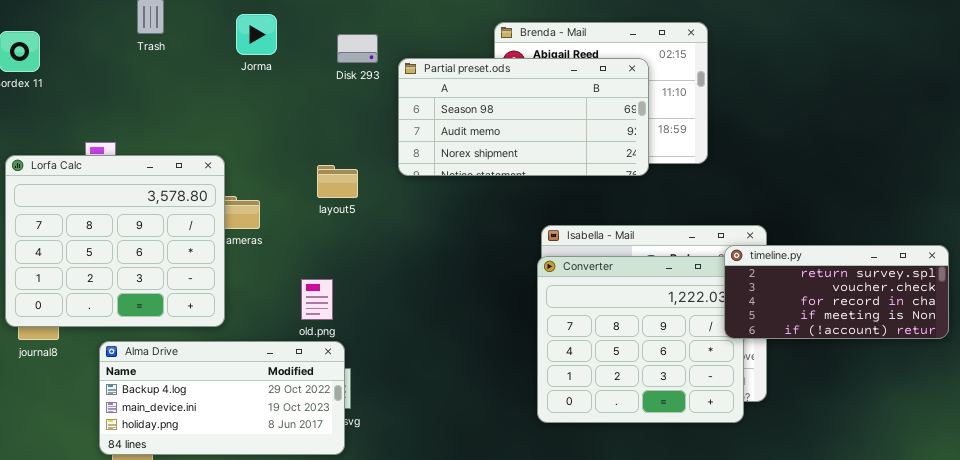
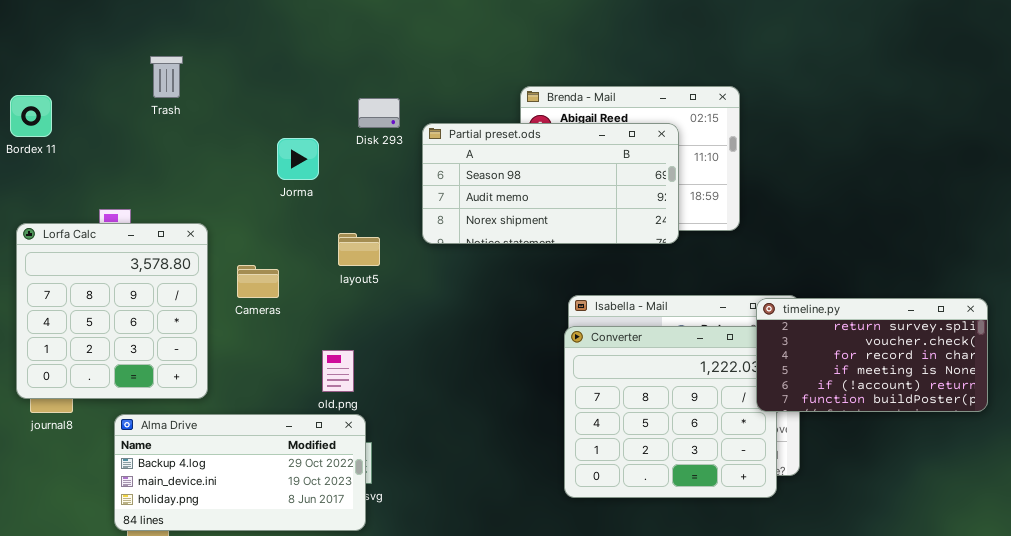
Jorma: [236,14,277,55] -> [277,138,319,180], moved
Lorfa Calc: [5,155,225,327] -> [16,223,208,399], resized
timeline.py: [724,245,949,339] -> [756,298,988,412], resized

